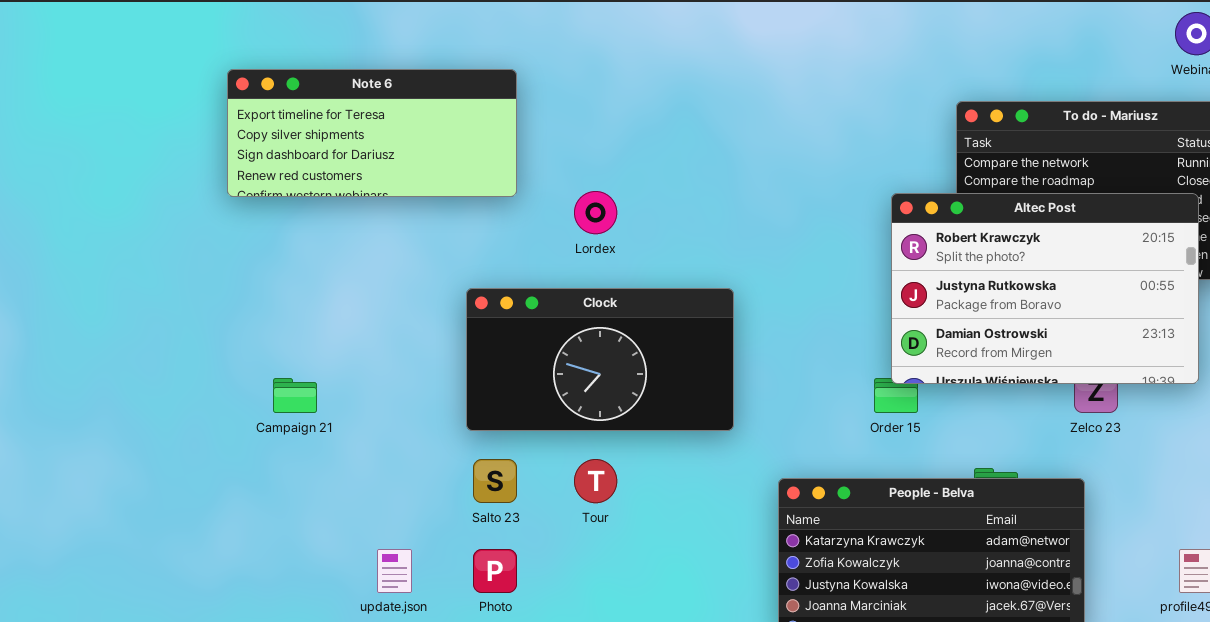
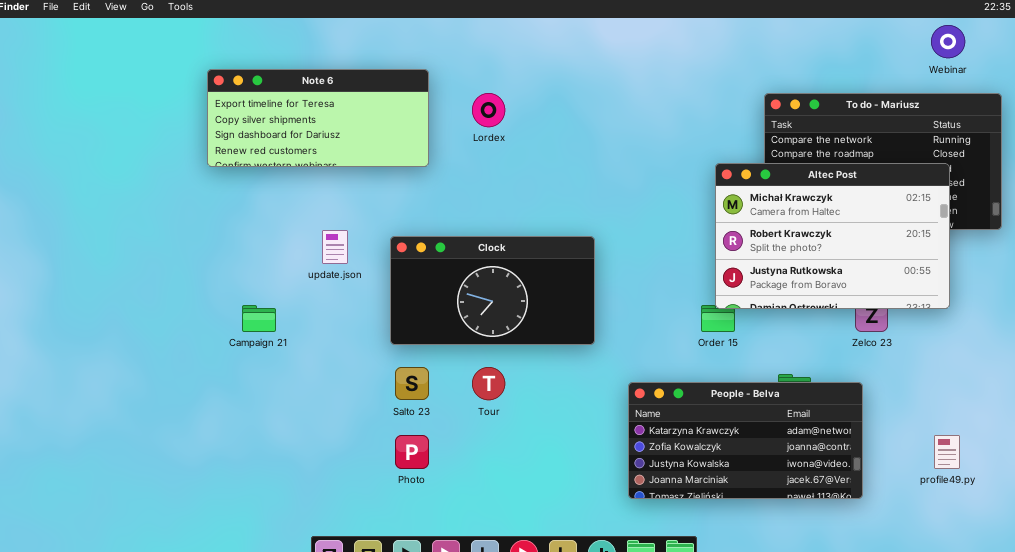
Lordex: [574,191,617,234] -> [472,93,505,127], moved
Altec Post: [891,193,1199,384] -> [715,163,950,309], scrolled up 1 row
update.json: [377,549,412,593] -> [322,230,348,264], moved

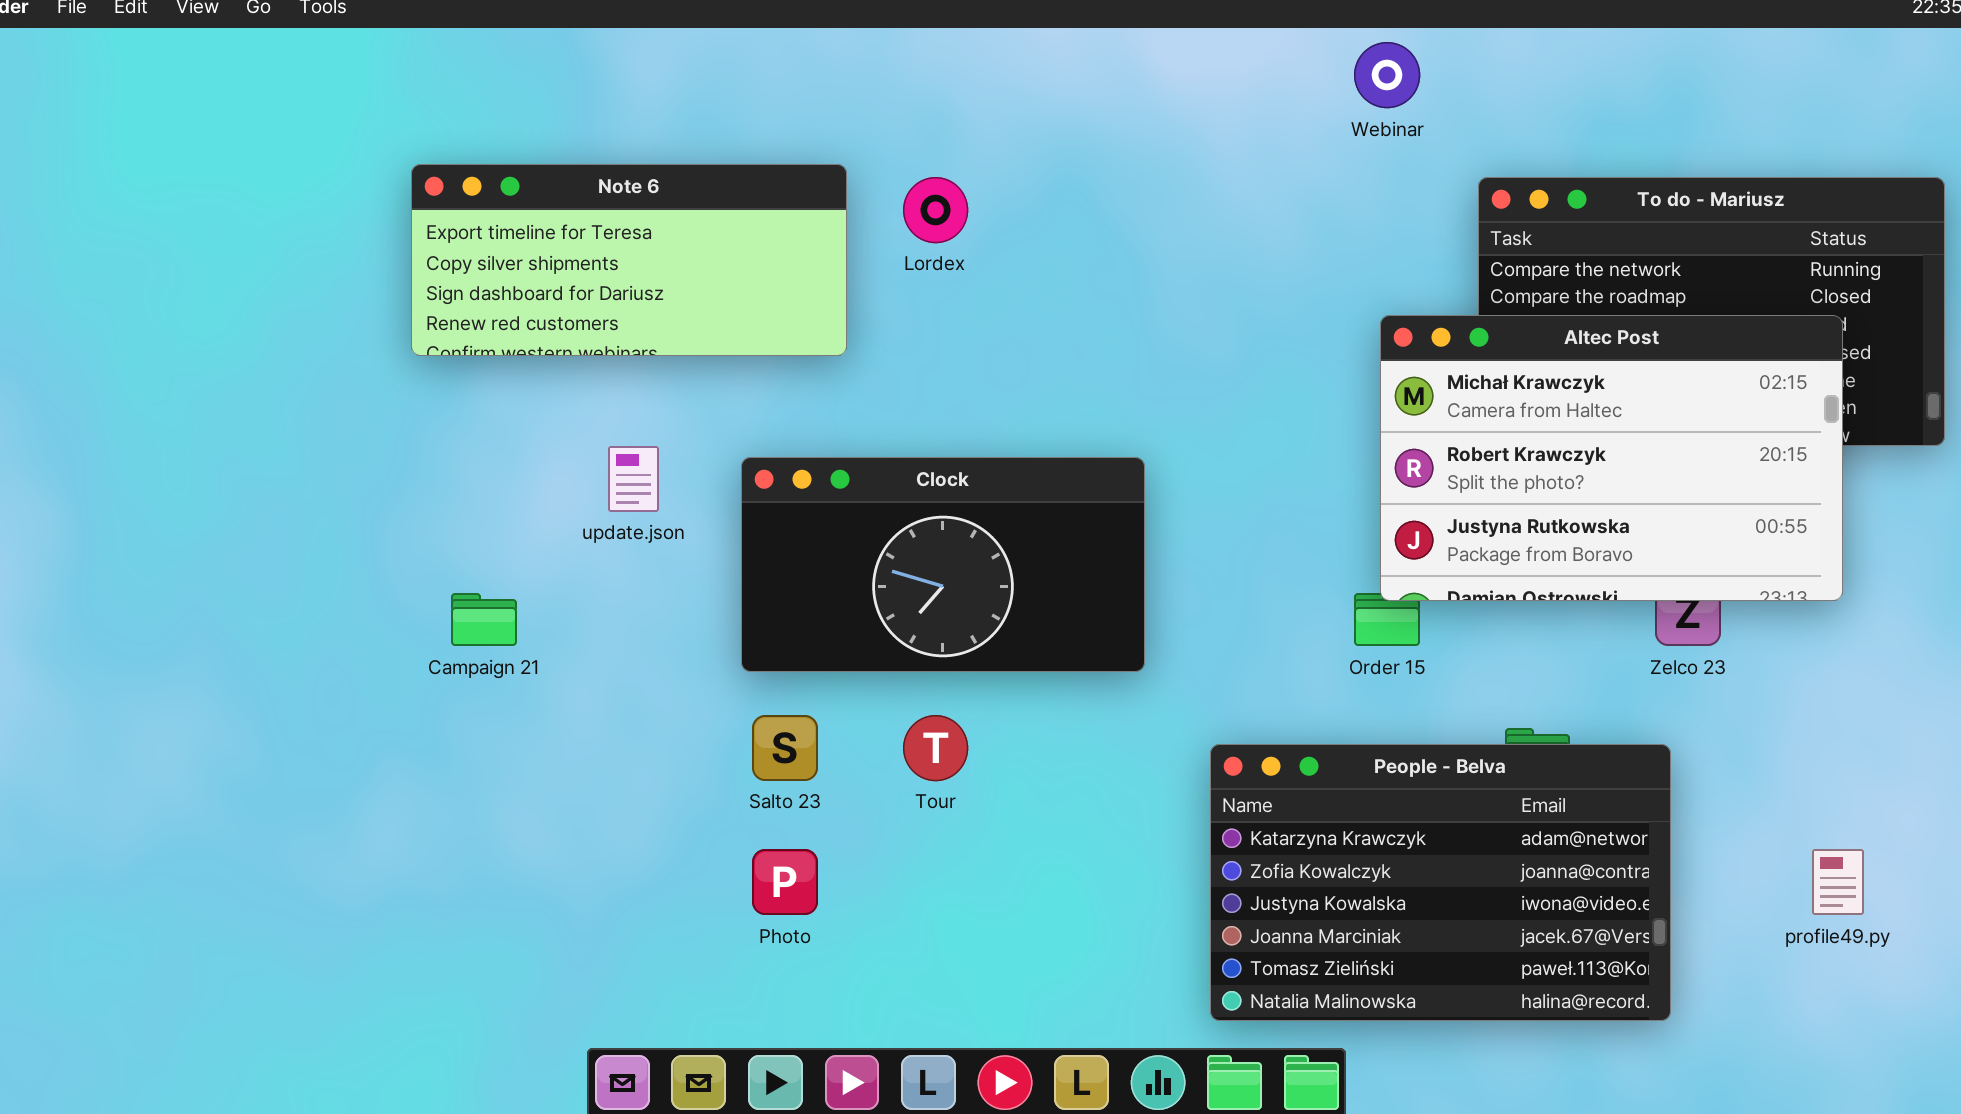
Webinar: [931,25,965,58] -> [1354,42,1420,108], moved
Note 6: [207,69,429,167] -> [411,164,847,356], moved
People - Belva: [628,382,863,499] -> [1210,744,1671,1021], resized

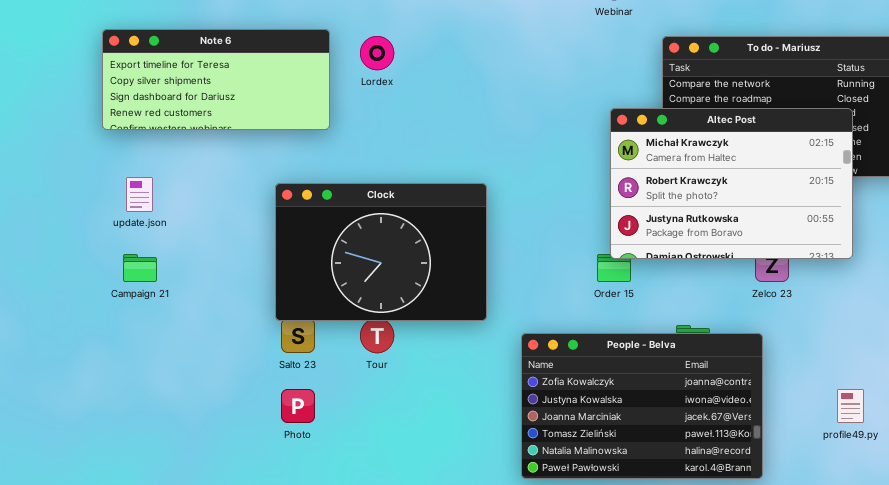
update.json: [608,446,659,512] -> [126,177,153,212], moved
Clock: [741,457,1145,672] -> [275,183,487,321], resized
People - Belva: [1210,744,1671,1021] -> [521,333,763,479], scrolled down 1 row

